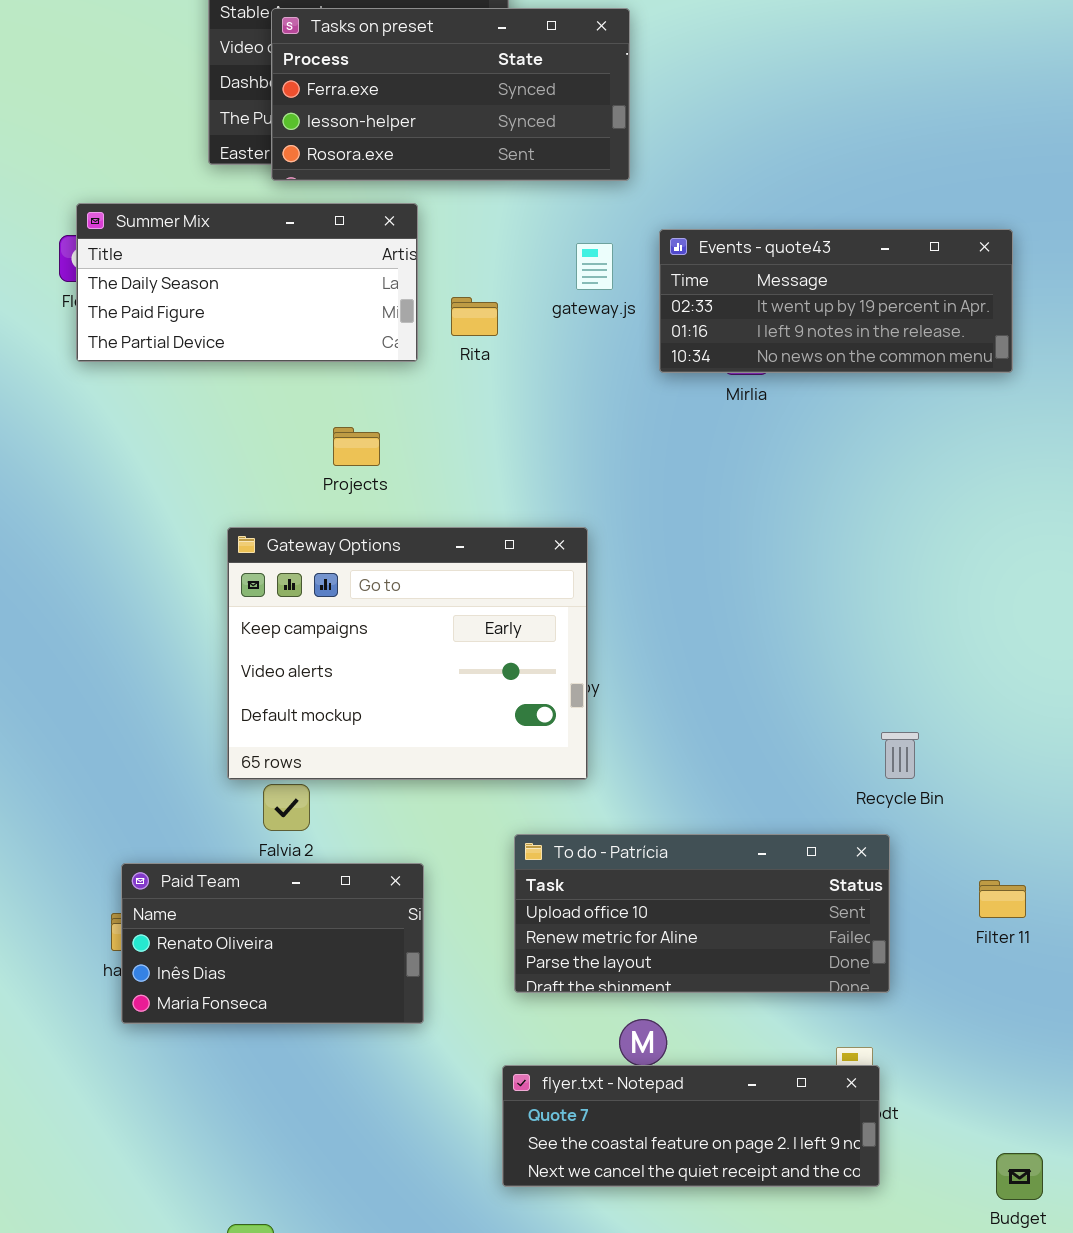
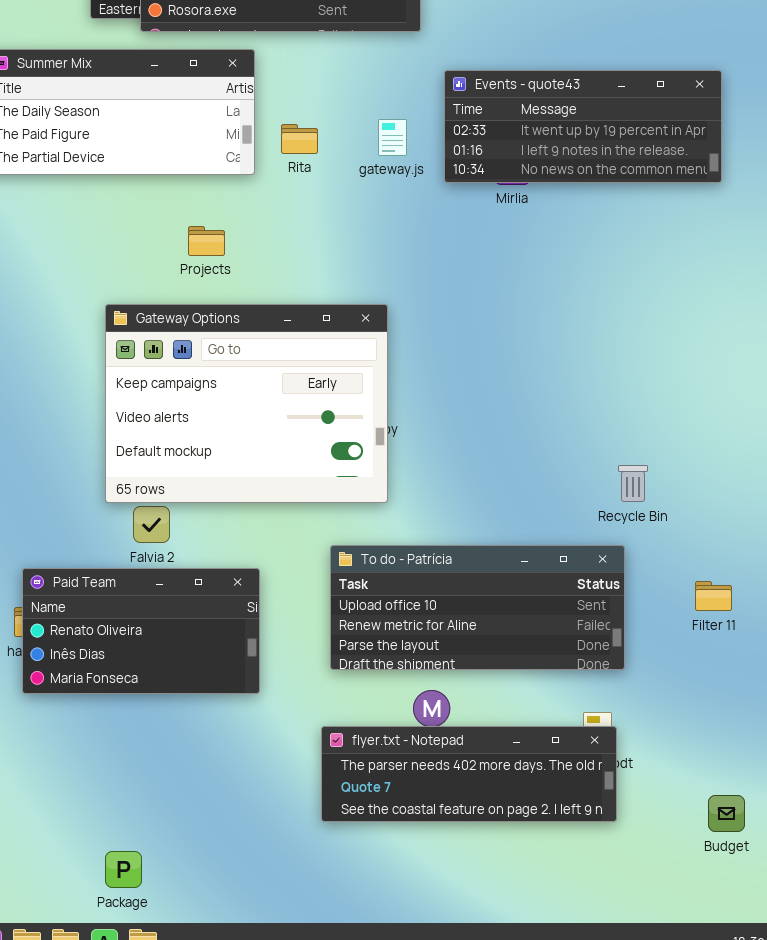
gateway.js: [576,243,613,290] -> [378,119,407,156], moved
flyer.txt - Notepad: [502,1065,880,1187] -> [321,726,617,822], scrolled up 1 row

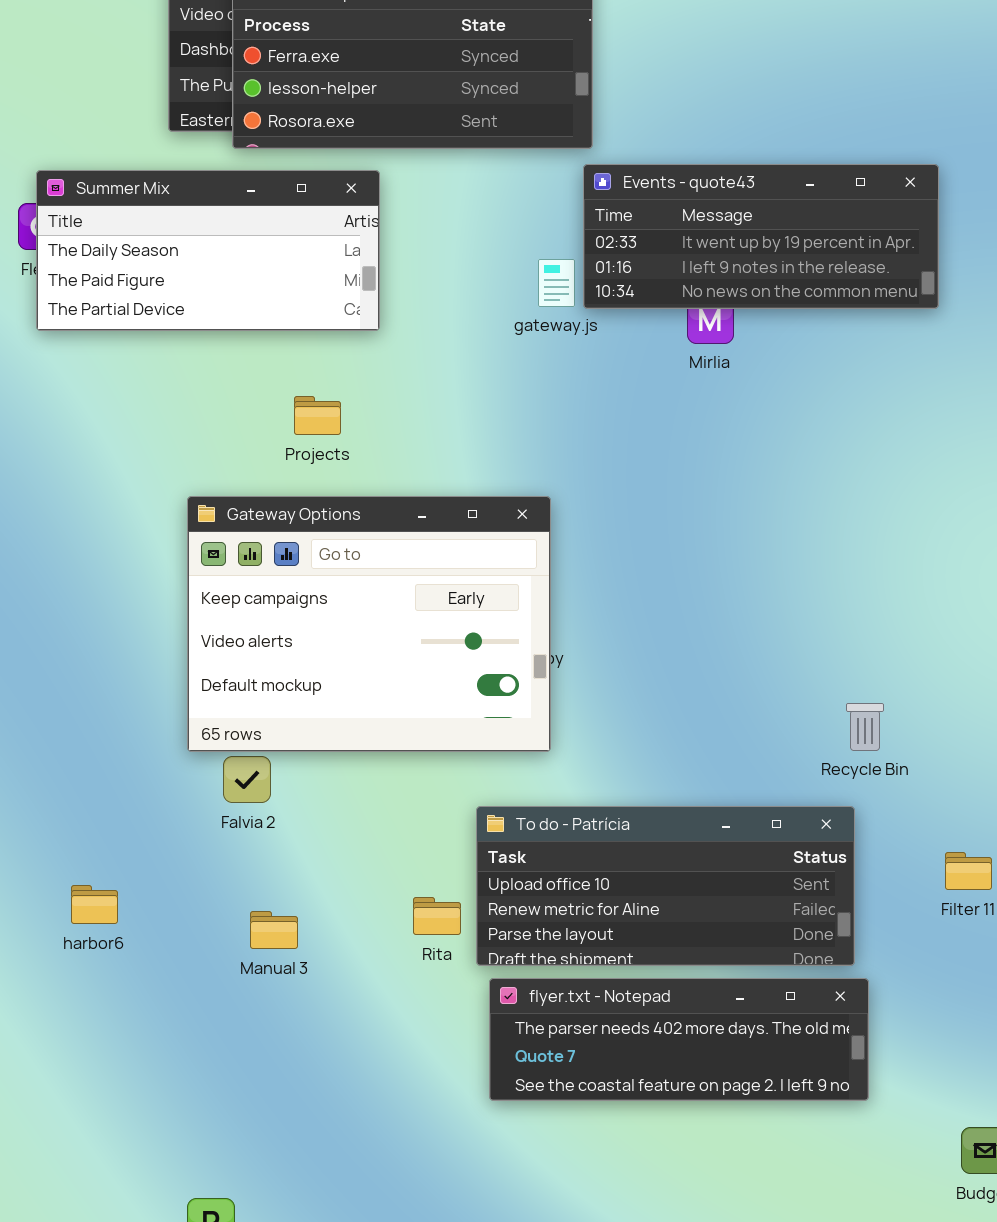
Events - quote43: [444,70,722,183] -> [583,164,939,309], moved
Rita: [281,124,318,154] -> [413,897,461,935], moved
Paid Team: [22,568,260,694] -> none, closed
flyer.txt - Notepad: [321,726,617,822] -> [489,978,869,1101], moved

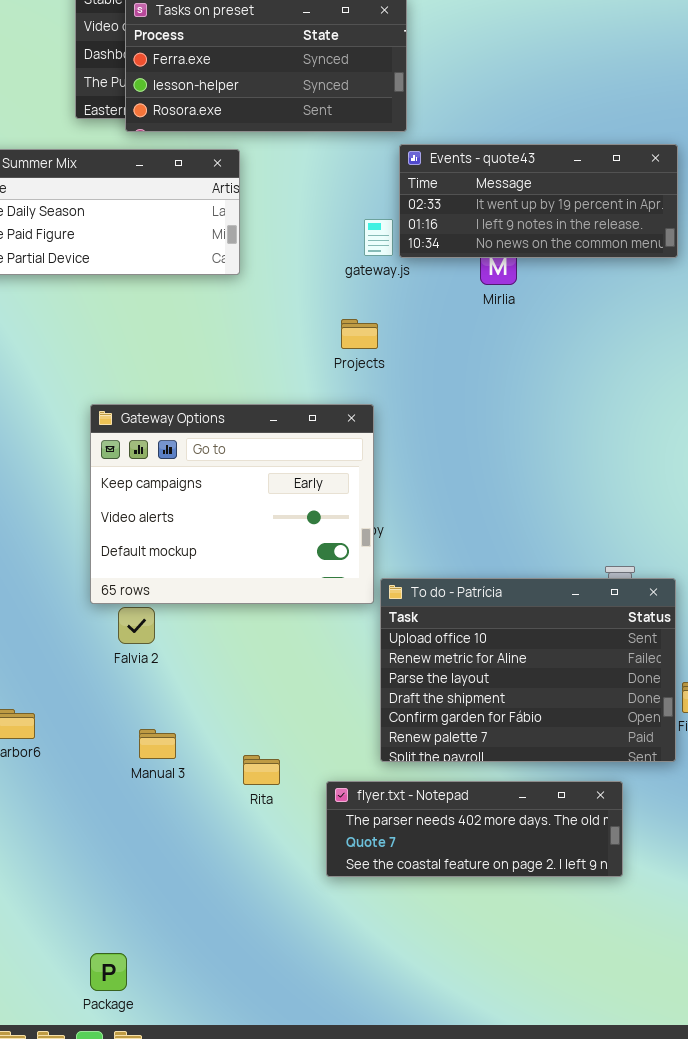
Projects: [294,396,341,435] -> [341,319,378,349], moved
To do - Patrícia: [476,806,855,966] -> [380,578,676,762], moved, resized
Rita: [413,897,461,935] -> [243,755,280,785], moved

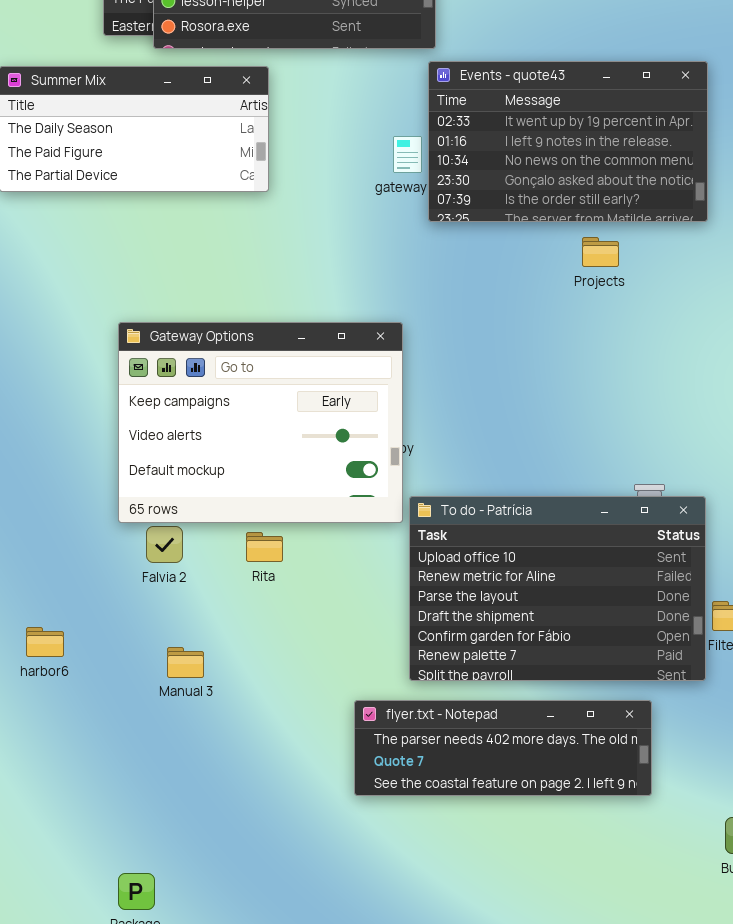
Events - quote43: [399,144,678,258] -> [428,61,708,222], resized
Projects: [341,319,378,349] -> [582,237,619,267], moved
Rita: [243,755,280,785] -> [246,532,283,562], moved

